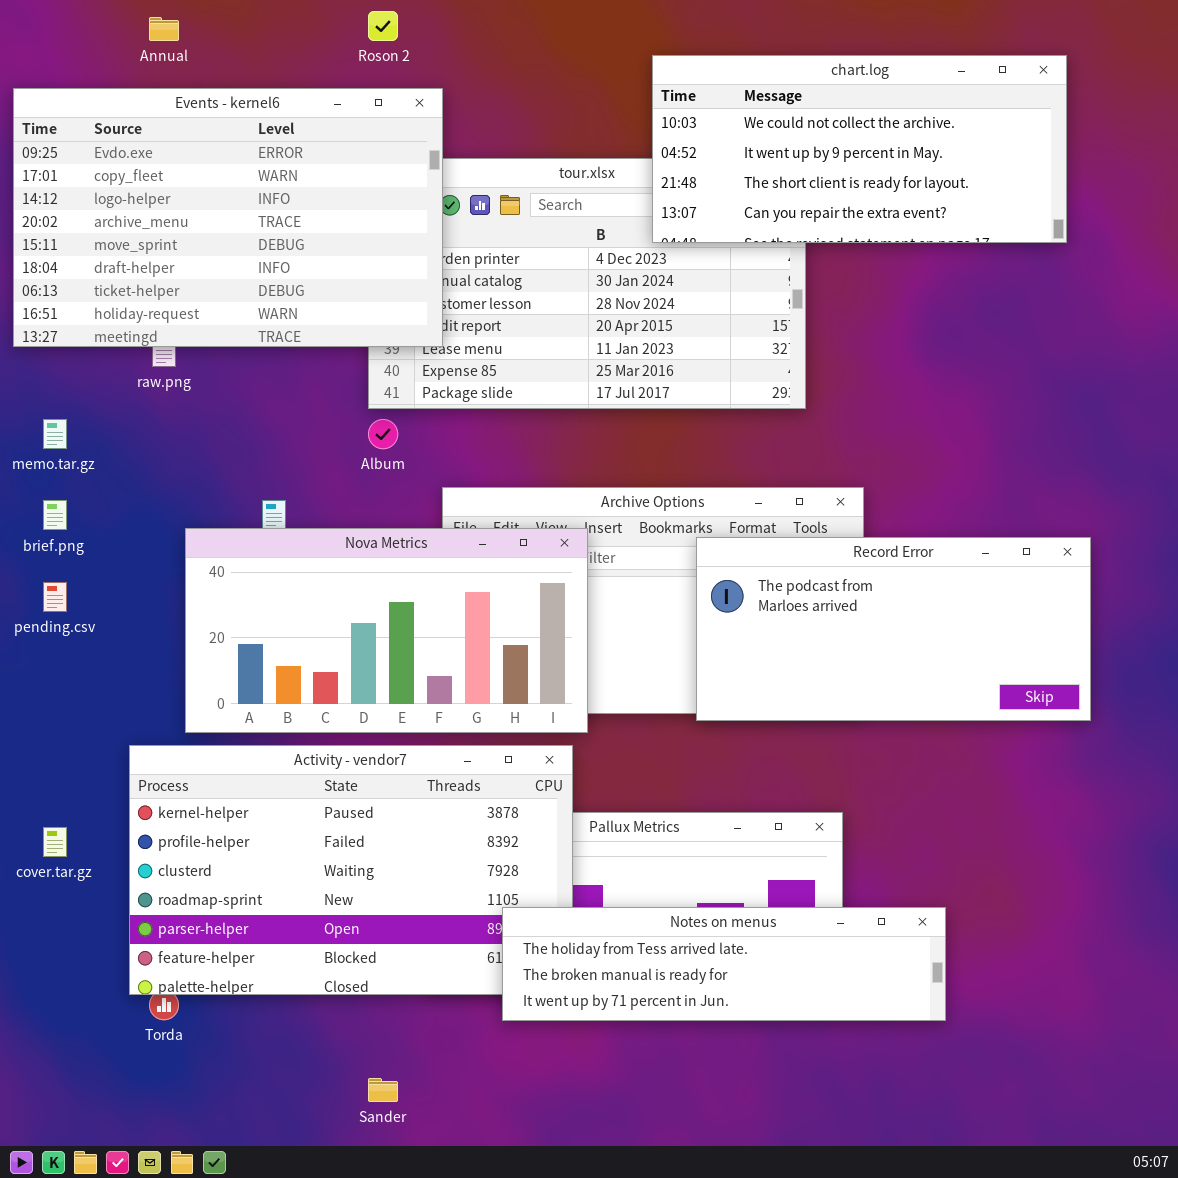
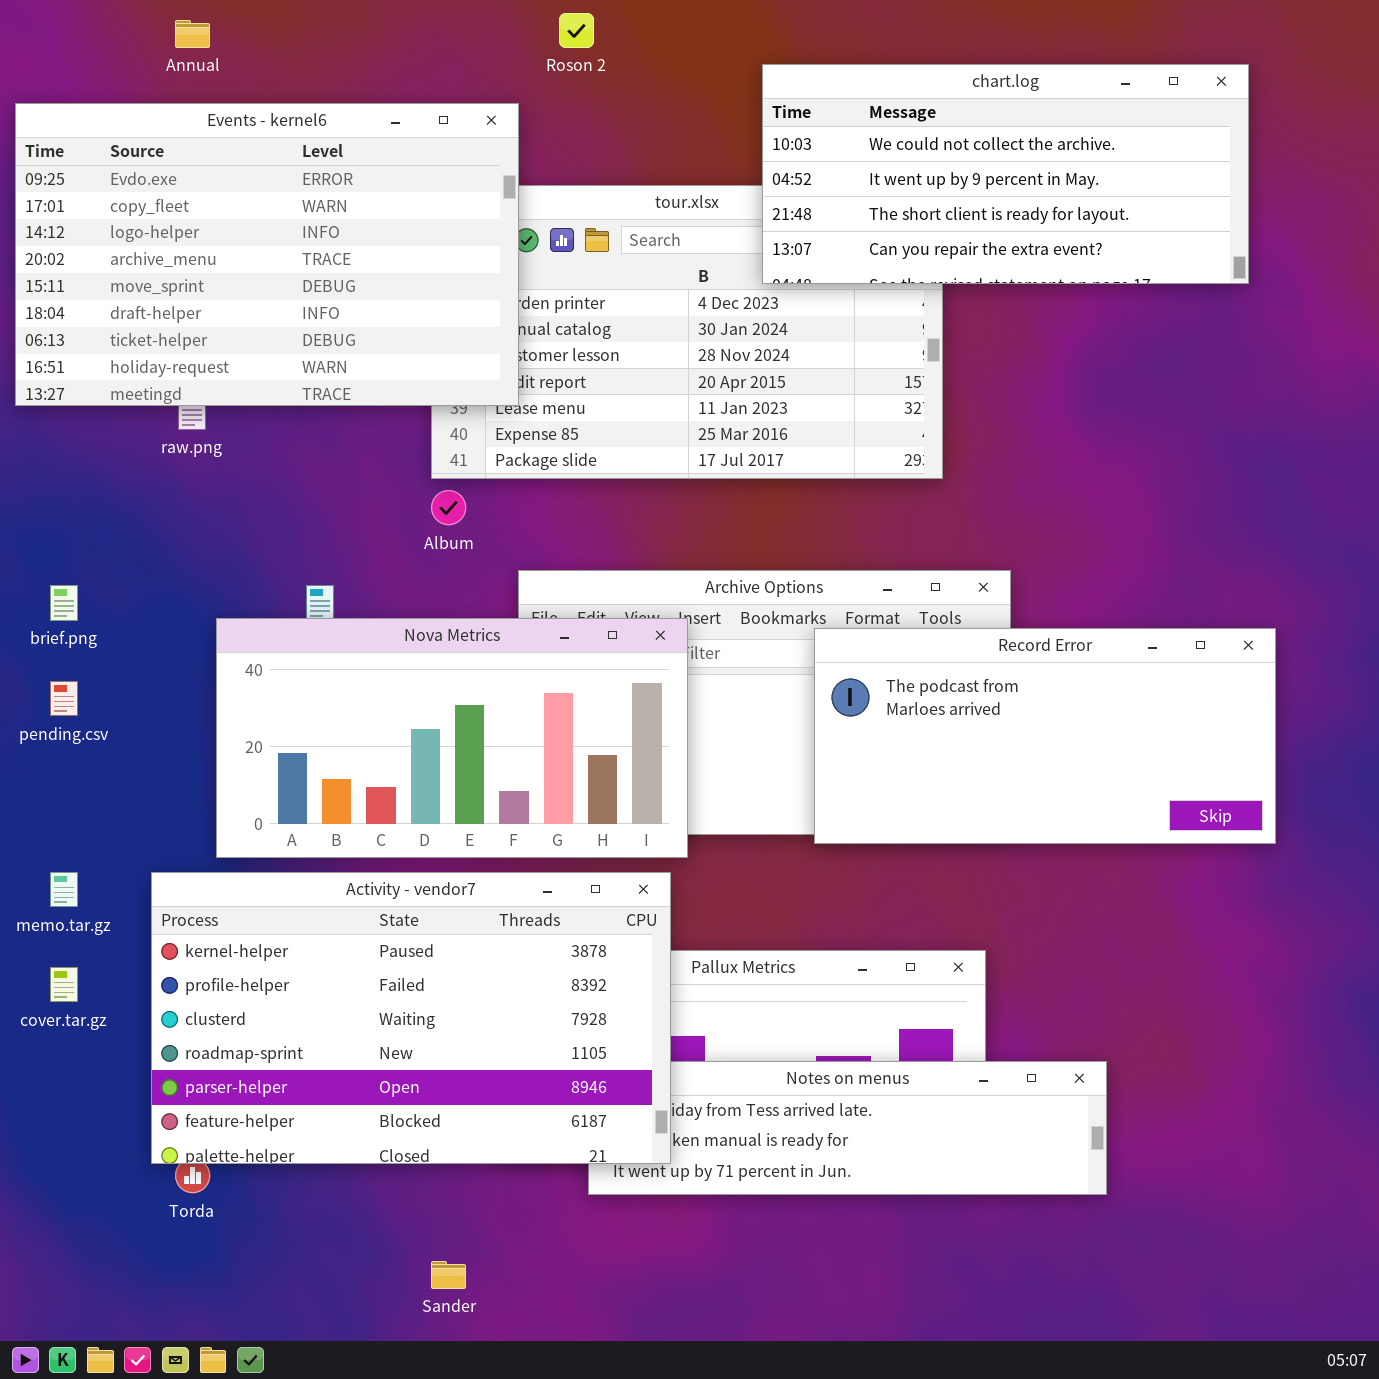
Roson 2: [368,11,398,41] -> [559,13,594,48], moved
memo.tar.gz: [43,419,67,449] -> [50,872,78,907], moved
Activity - vendor7: [129,745,573,995] -> [151,872,671,1164], raised

